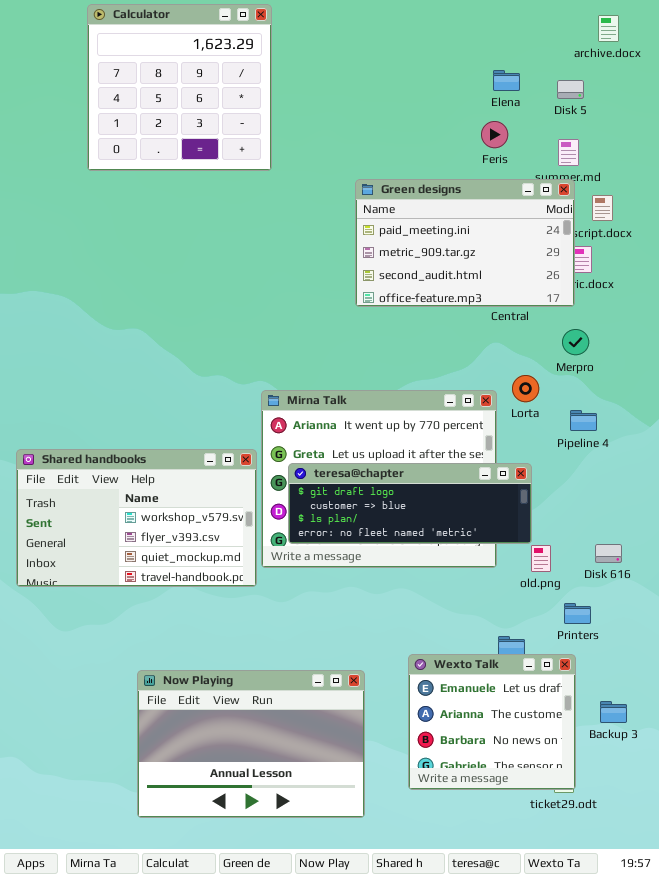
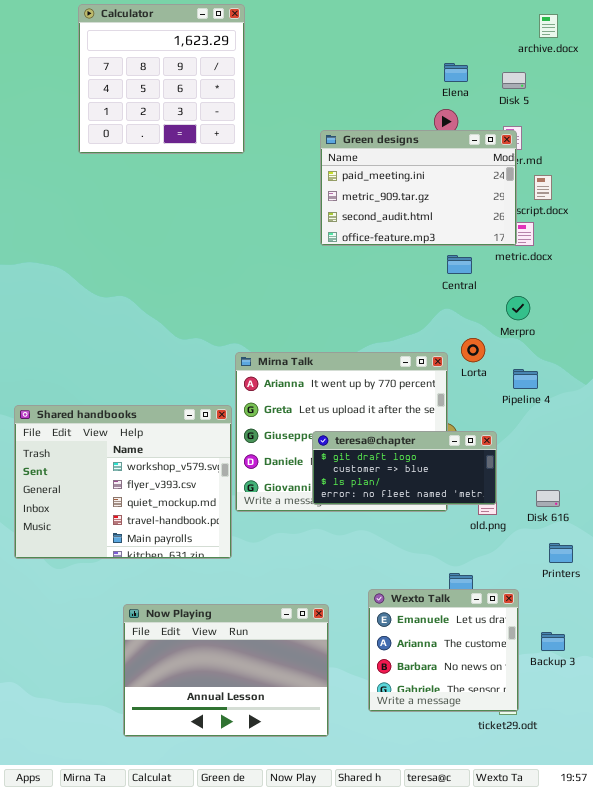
Green designs: [355,179,575,307] -> [320,130,517,246], moved
Shared handbooks: [16,449,257,587] -> [14,405,232,559], resized
teresa@chapter: [288,463,532,544] -> [312,431,497,505], moved, resized
Printers: [564,603,591,624] -> [549,543,573,563], moved

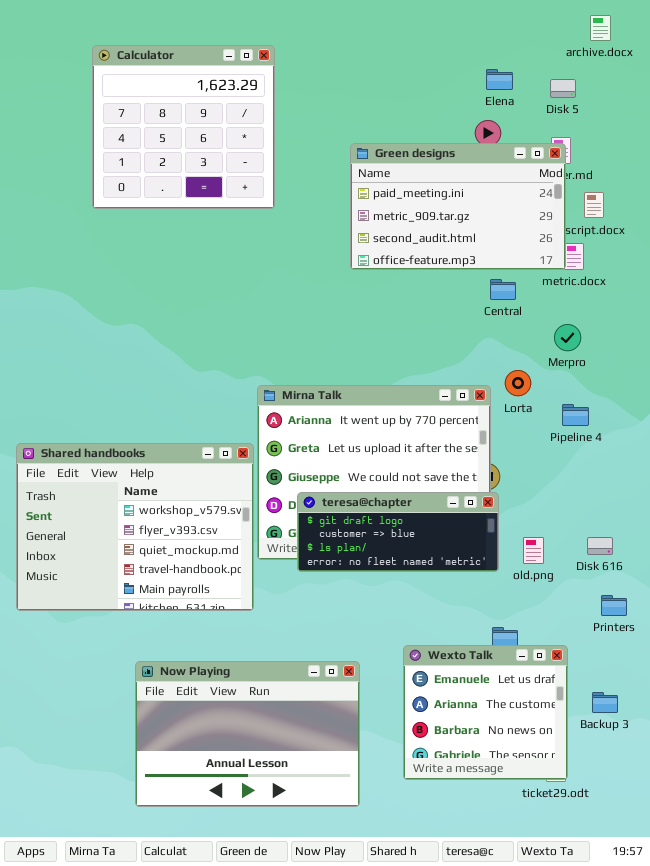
Calculator: [78,4,245,154] -> [92,45,275,209], moved
teresa@chapter: [312,431,497,505] -> [297,492,499,572], moved

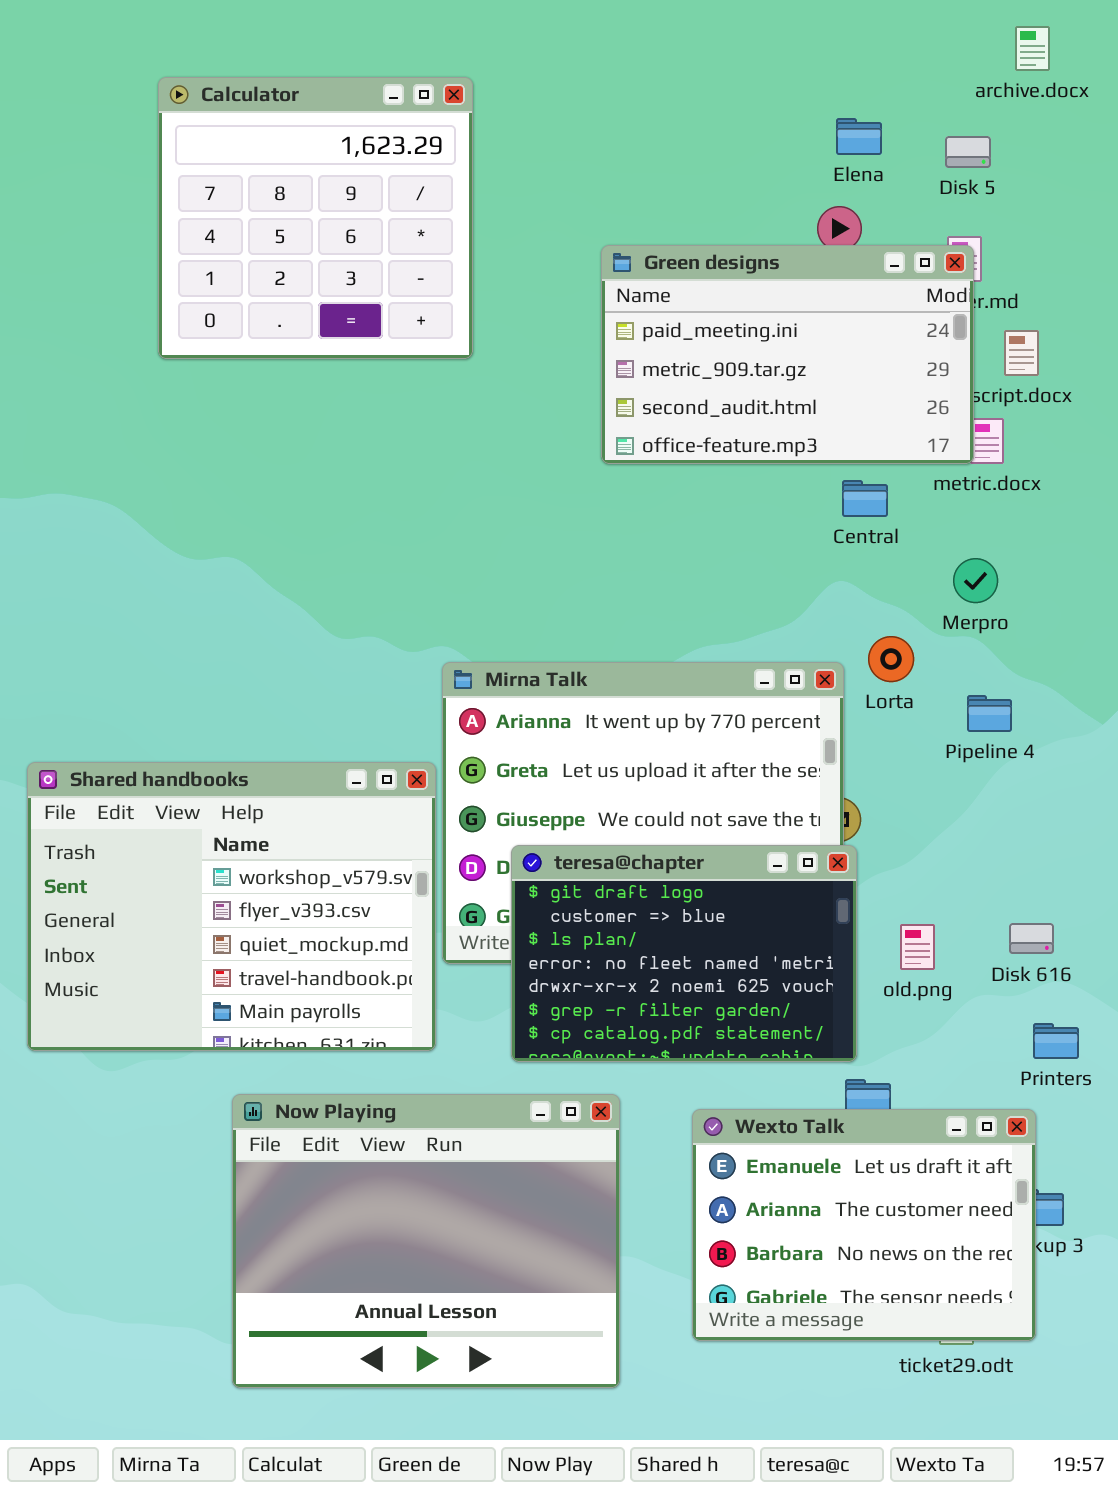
teresa@chapter: [297,492,499,572] -> [511,845,857,1062], resized
Wexto Talk: [403,645,568,780] -> [692,1109,1036,1341], resized
Now Playing: [135,661,360,807] -> [232,1094,620,1388], resized

